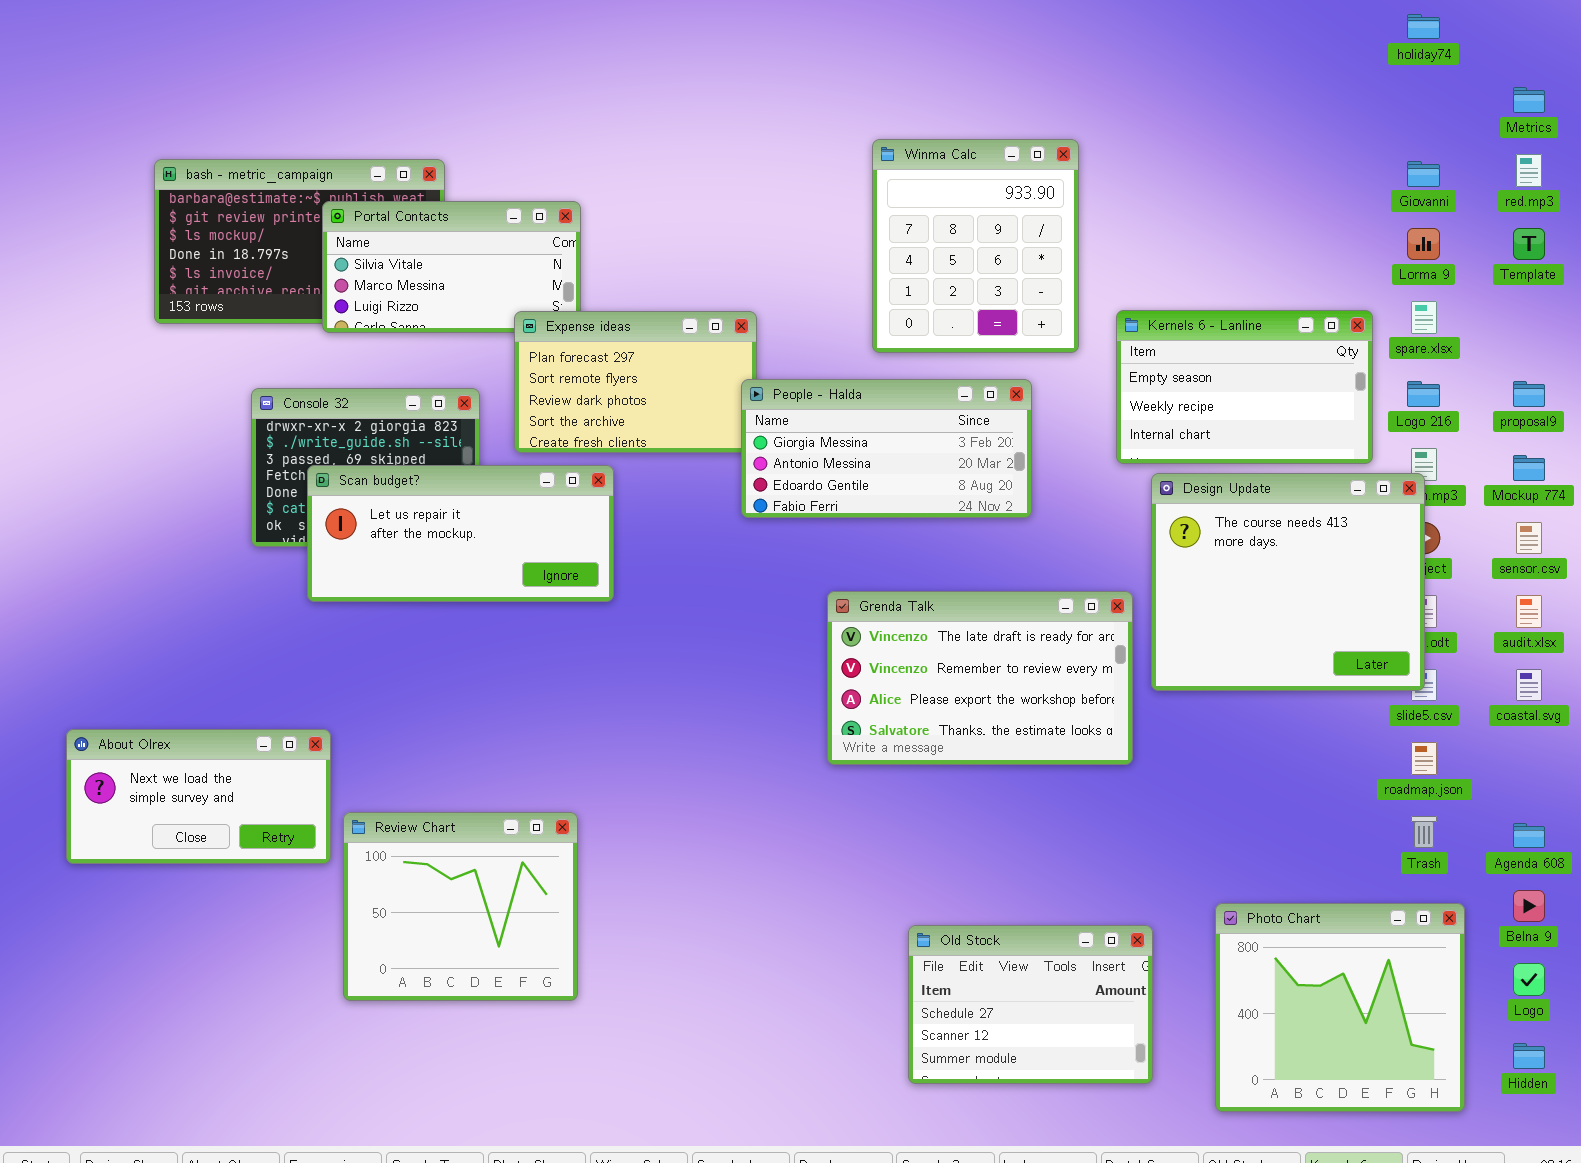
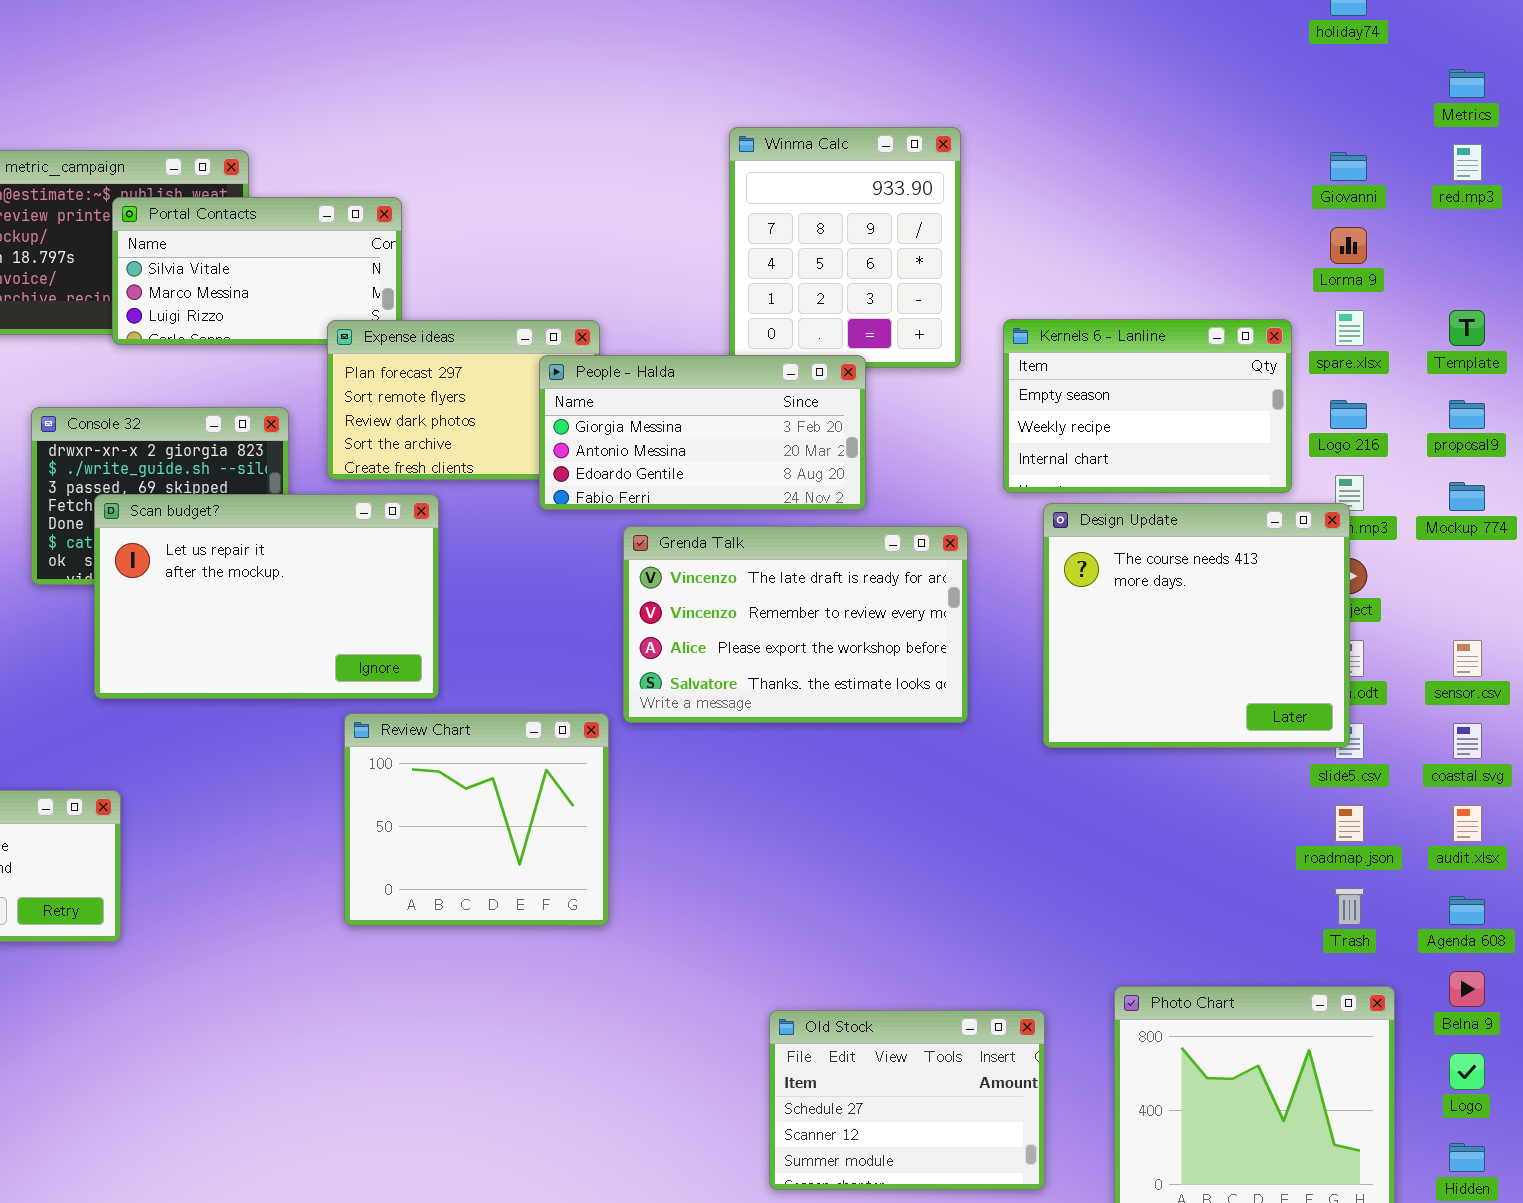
Template: [1513,228,1545,260] -> [1449,310,1485,346], moved
People - Halda: [741,379,1032,518] -> [539,355,866,510], moved
Scan budget?: [307,465,614,602] -> [94,494,439,699], resized
sensor.csv: [1516,522,1542,554] -> [1453,640,1482,677], moved
Grenda Talk: [827,591,1133,765] -> [623,526,968,723], moved
audit.xlsx: [1516,595,1542,628] -> [1453,805,1482,842], moved
Review Chart: [343,812,578,1001] -> [344,713,609,926], moved

